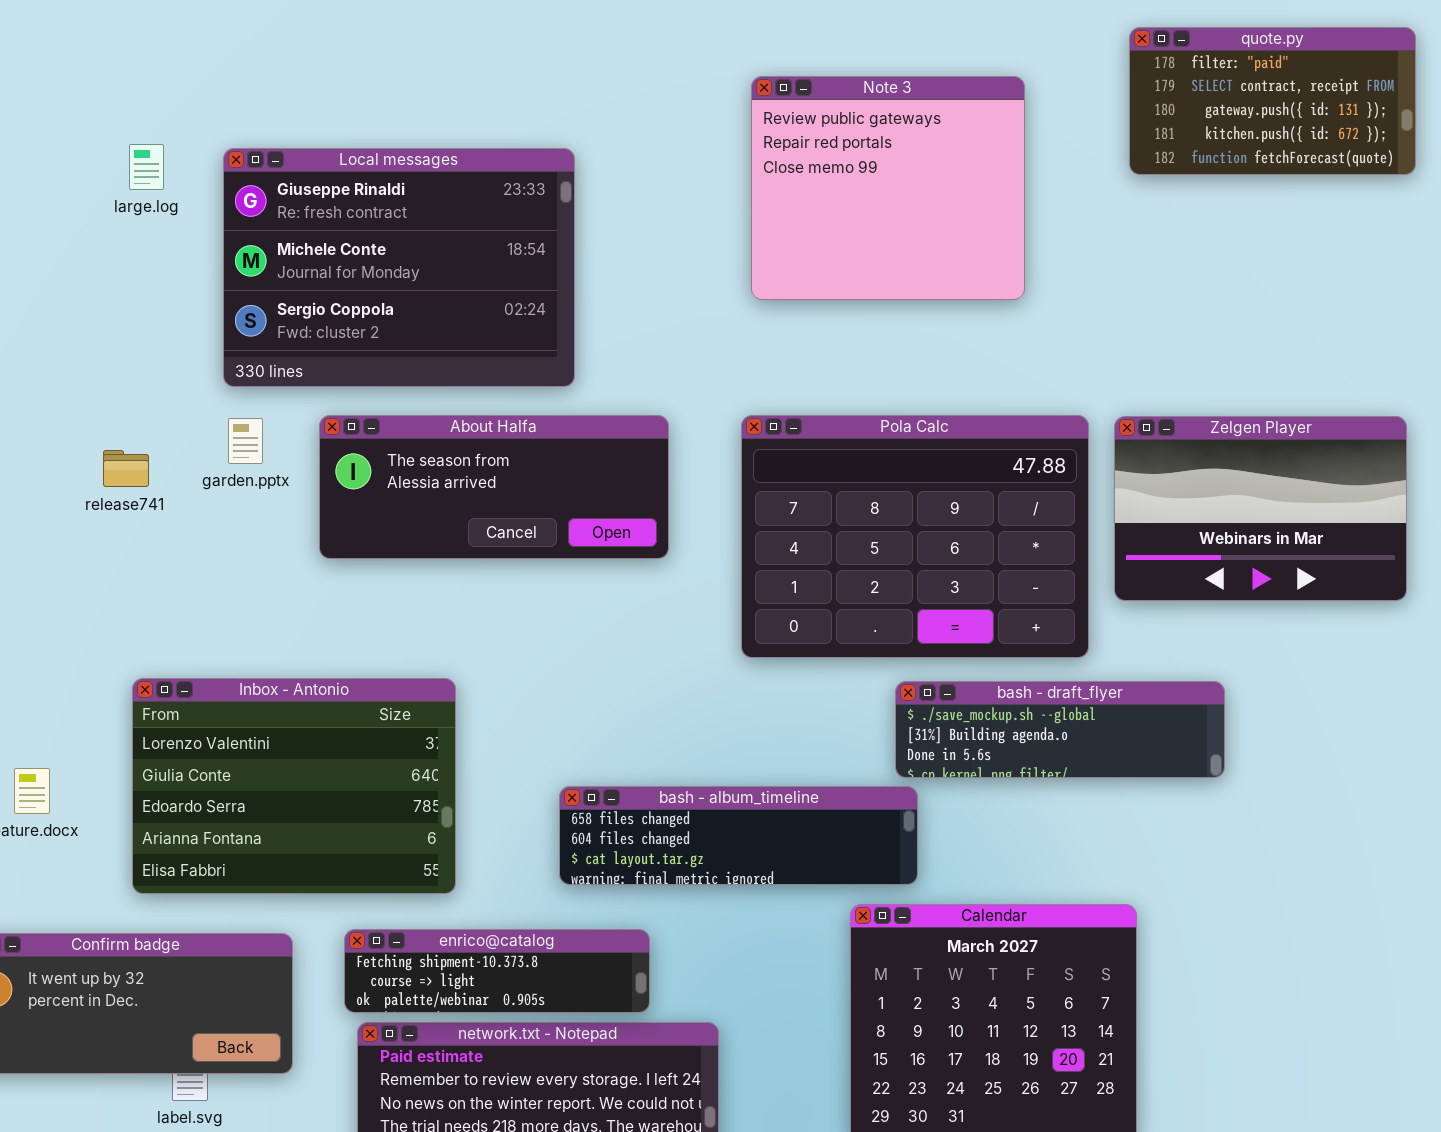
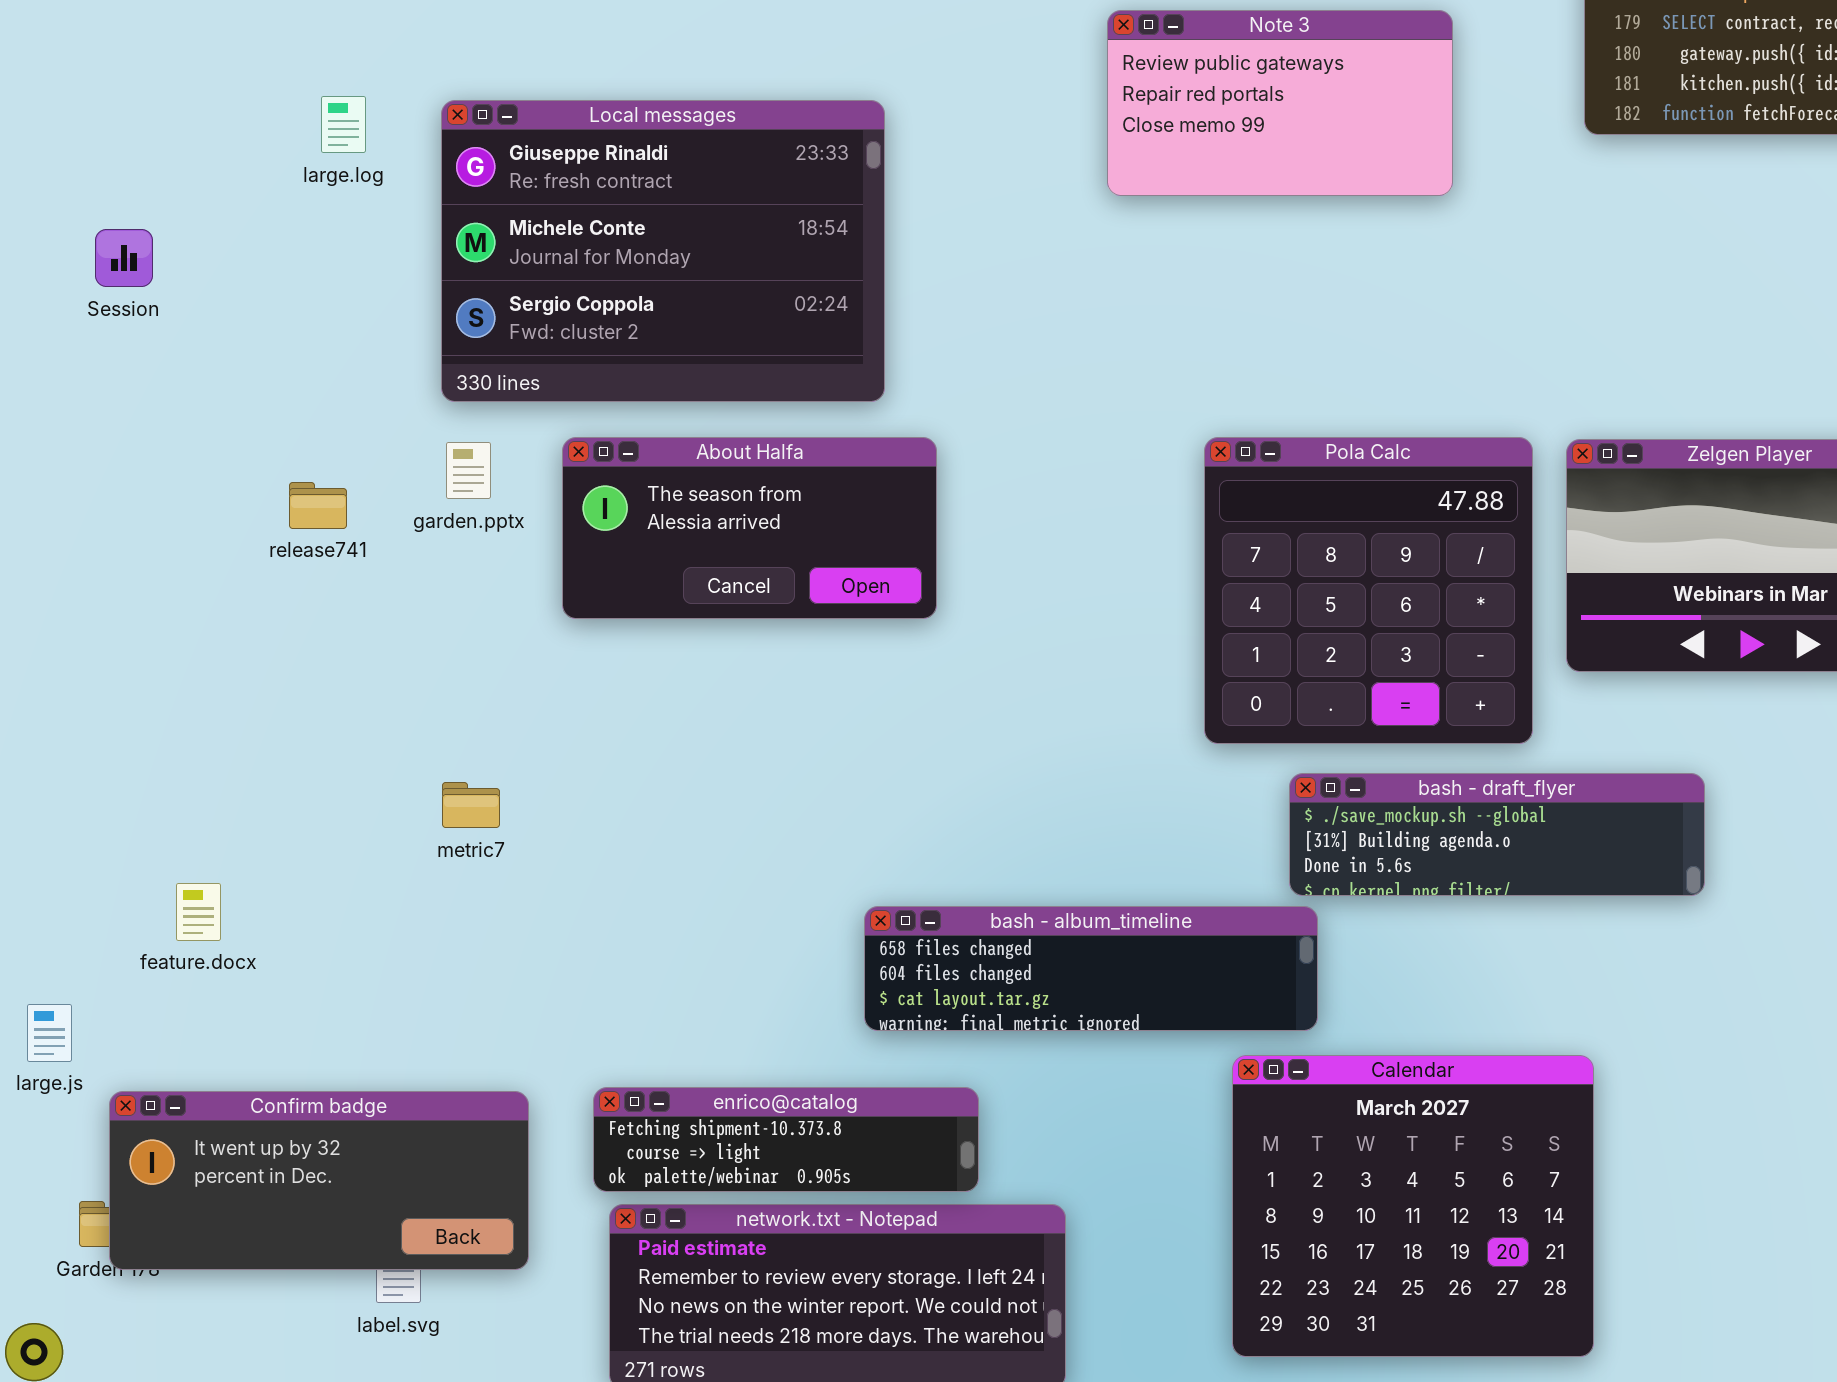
Note 3: [751,76,1025,300] -> [1107,10,1453,196], resized
About Halfa: [319,415,669,559] -> [562,437,937,619], resized
Pola Calc: [741,415,1089,658] -> [1204,437,1533,744], resized
Inbox - Antonio: [132,678,456,894] -> none, closed

